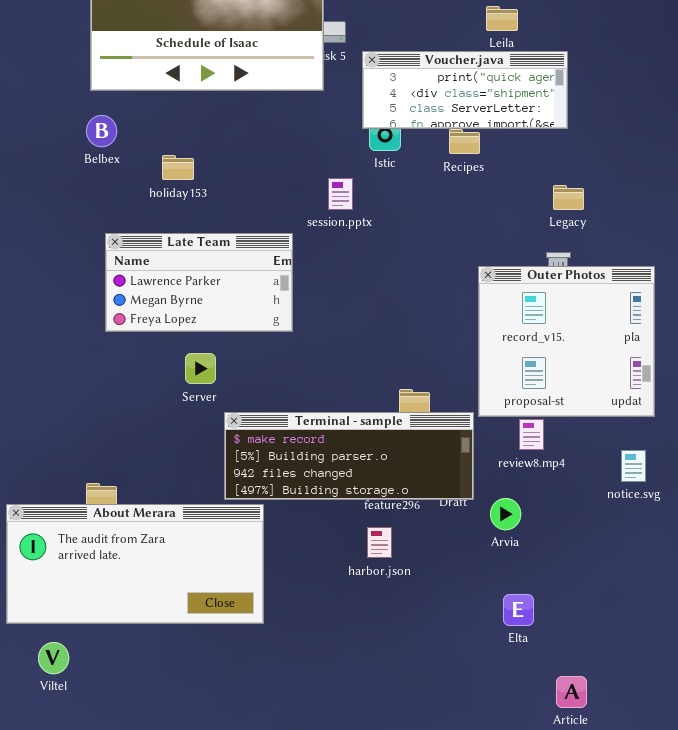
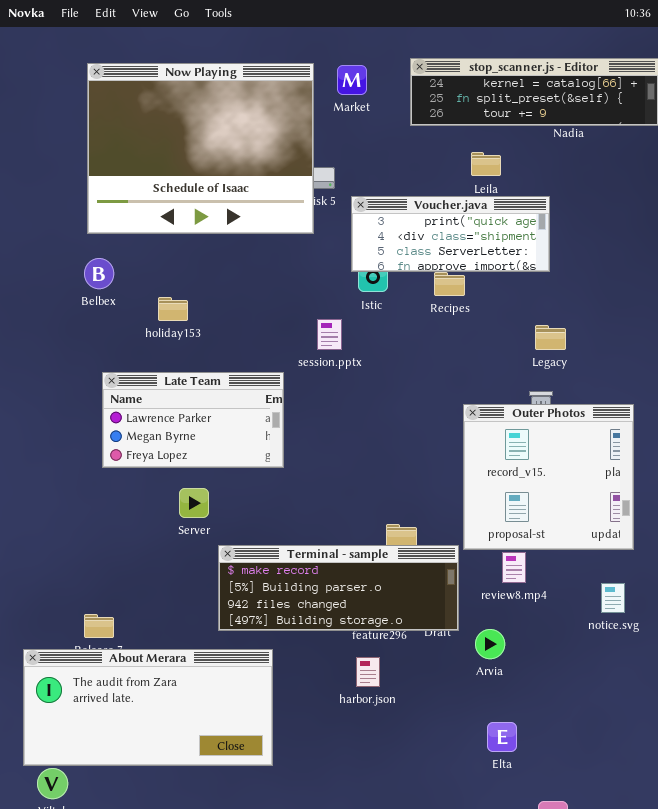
About Merara: [6,504,264,624] -> [23,649,273,766], moved

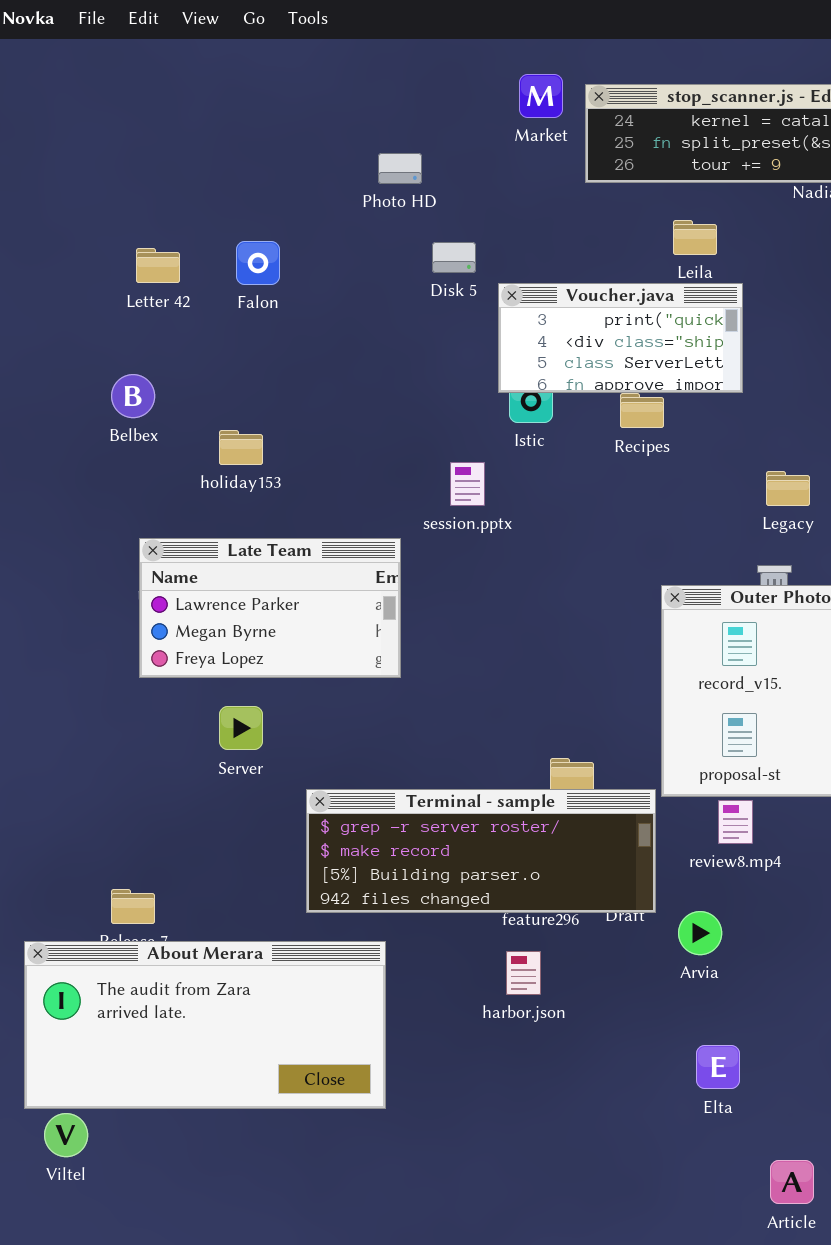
Now Playing: [87,63,314,234] -> none, closed
Market: [337,65,367,95] -> [519,74,563,118], moved
Voucher.java: [351,196,550,272] -> [498,283,743,393], resized
Server: [179,488,209,518] -> [219,706,263,750], moved
Terminal - sample: [218,545,459,631] -> [306,789,656,913], scrolled up 1 row

